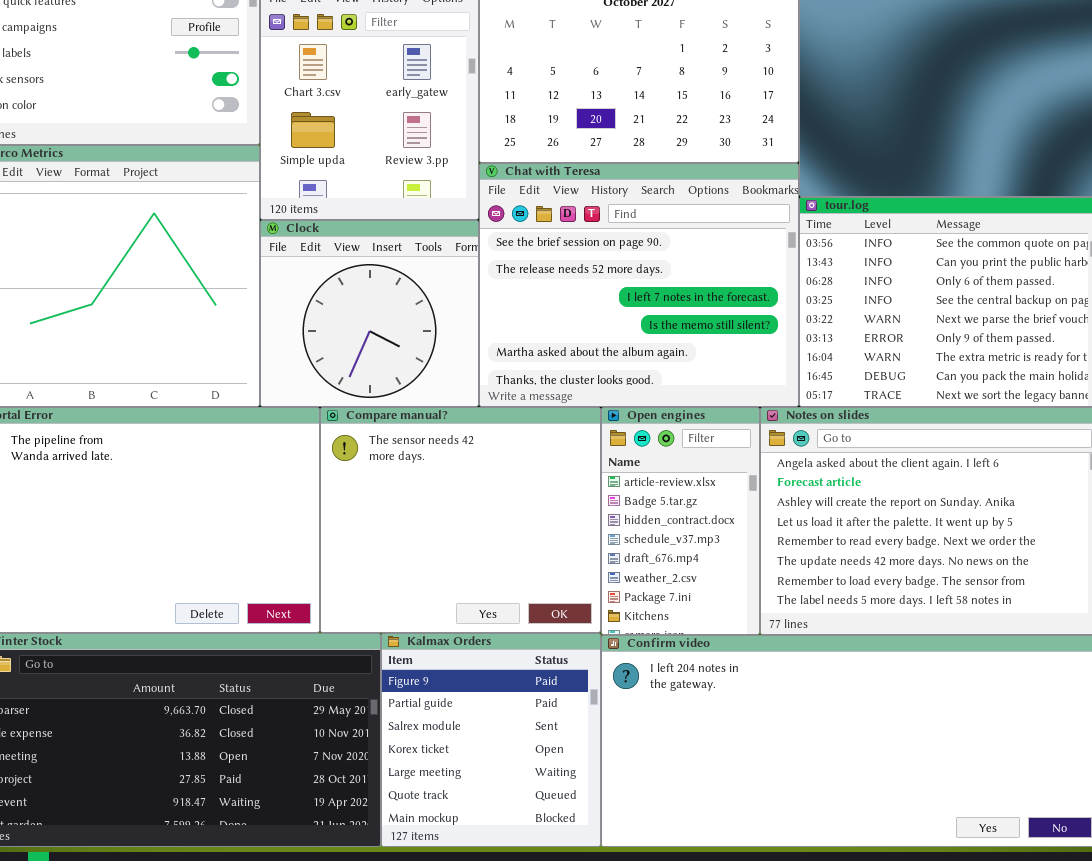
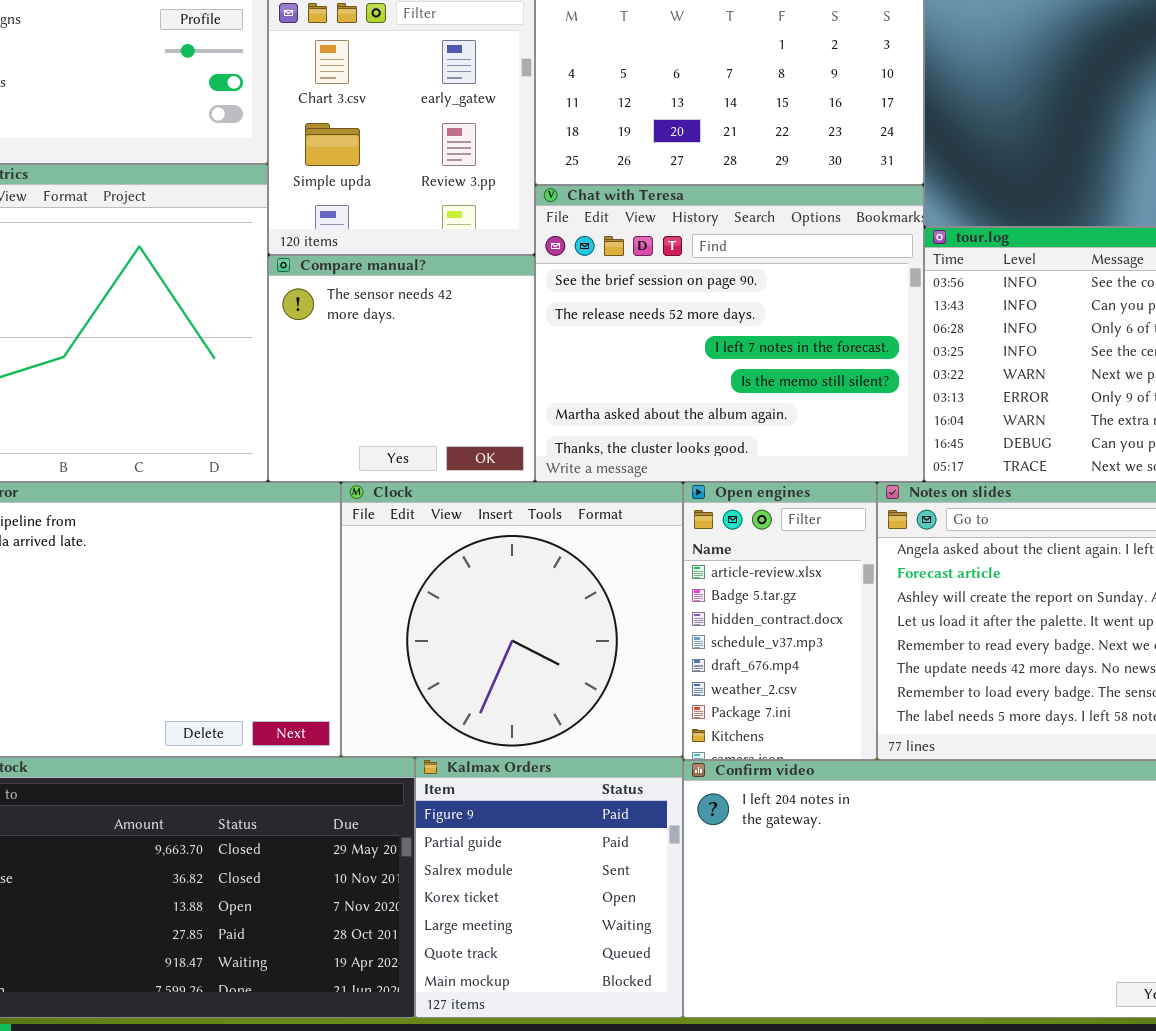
Clock: [260,220,479,407] -> [341,482,683,757], moved, resized
Compare manual?: [320,407,601,633] -> [268,255,535,482], moved, resized

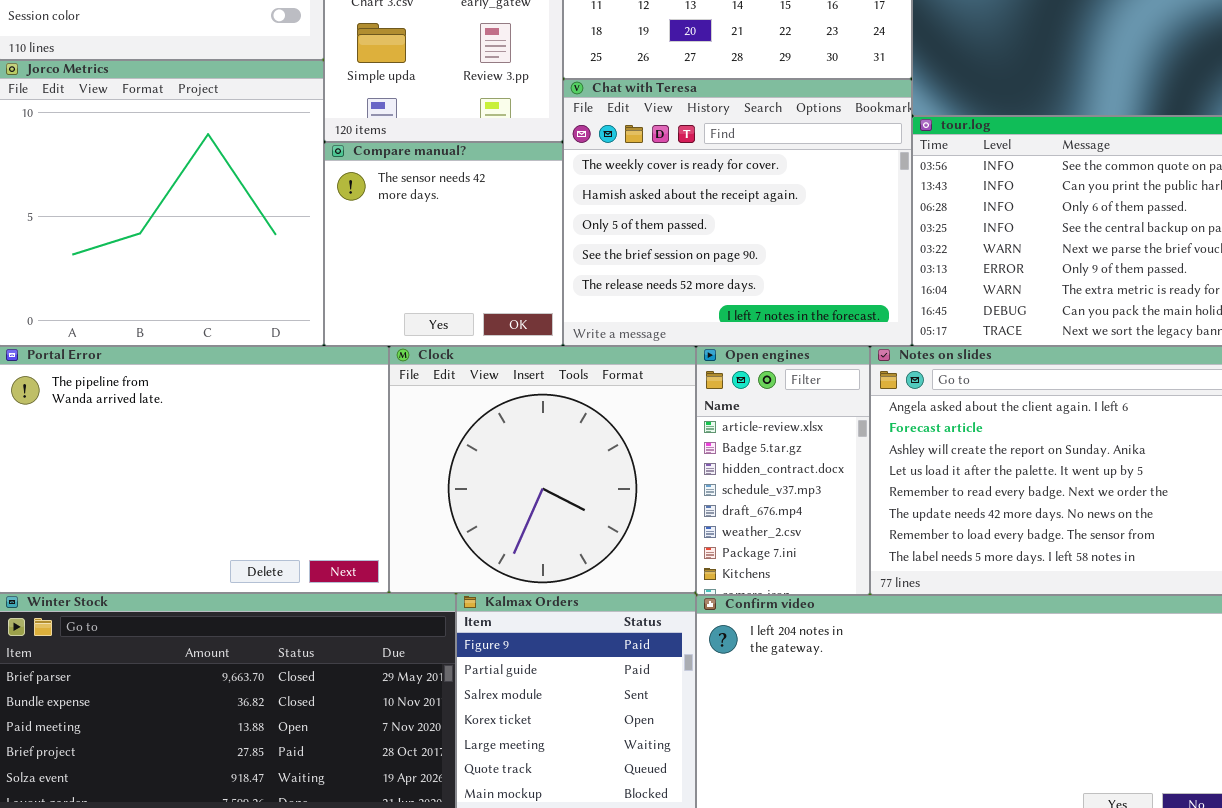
Chat with Teresa: [535,185,924,482] -> [563,79,912,346], scrolled up 3 rows

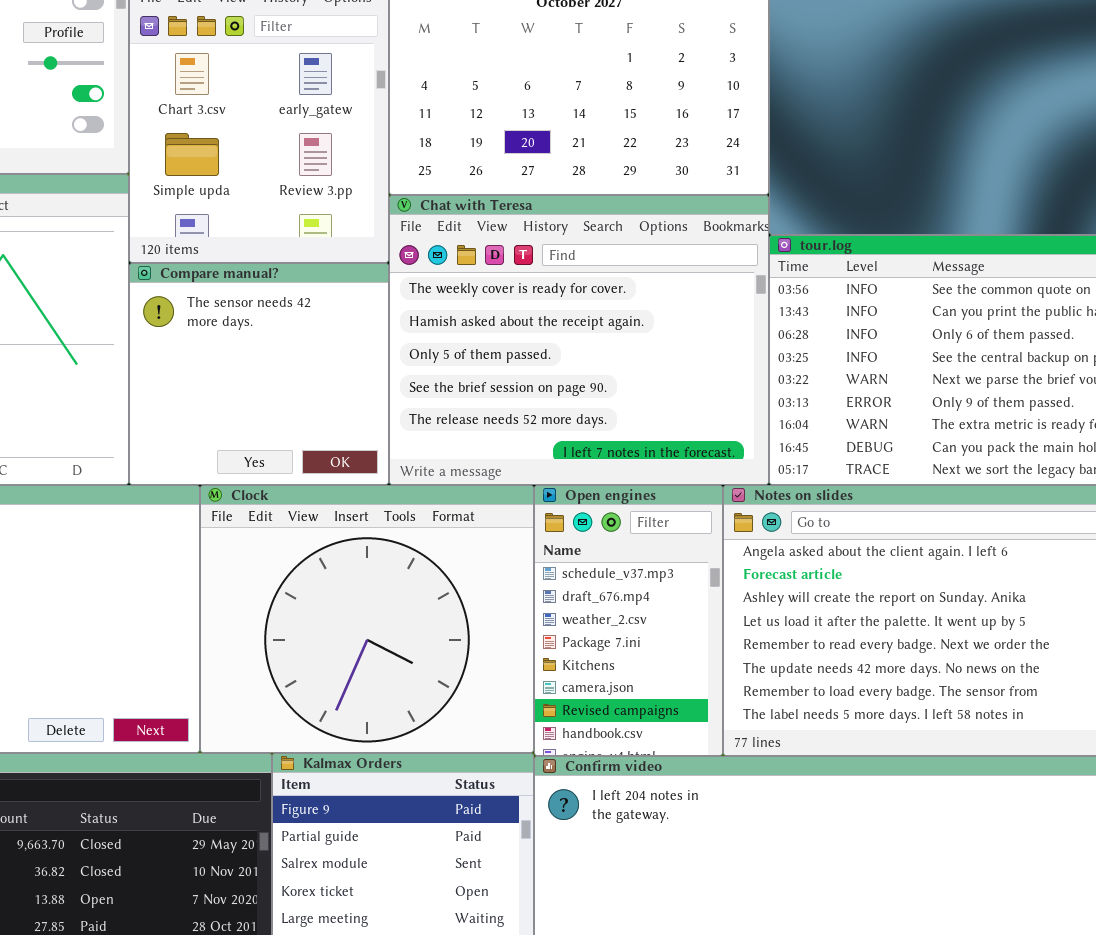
Open engines: [696,346,870,595] -> [534,485,723,756], scrolled down 3 rows

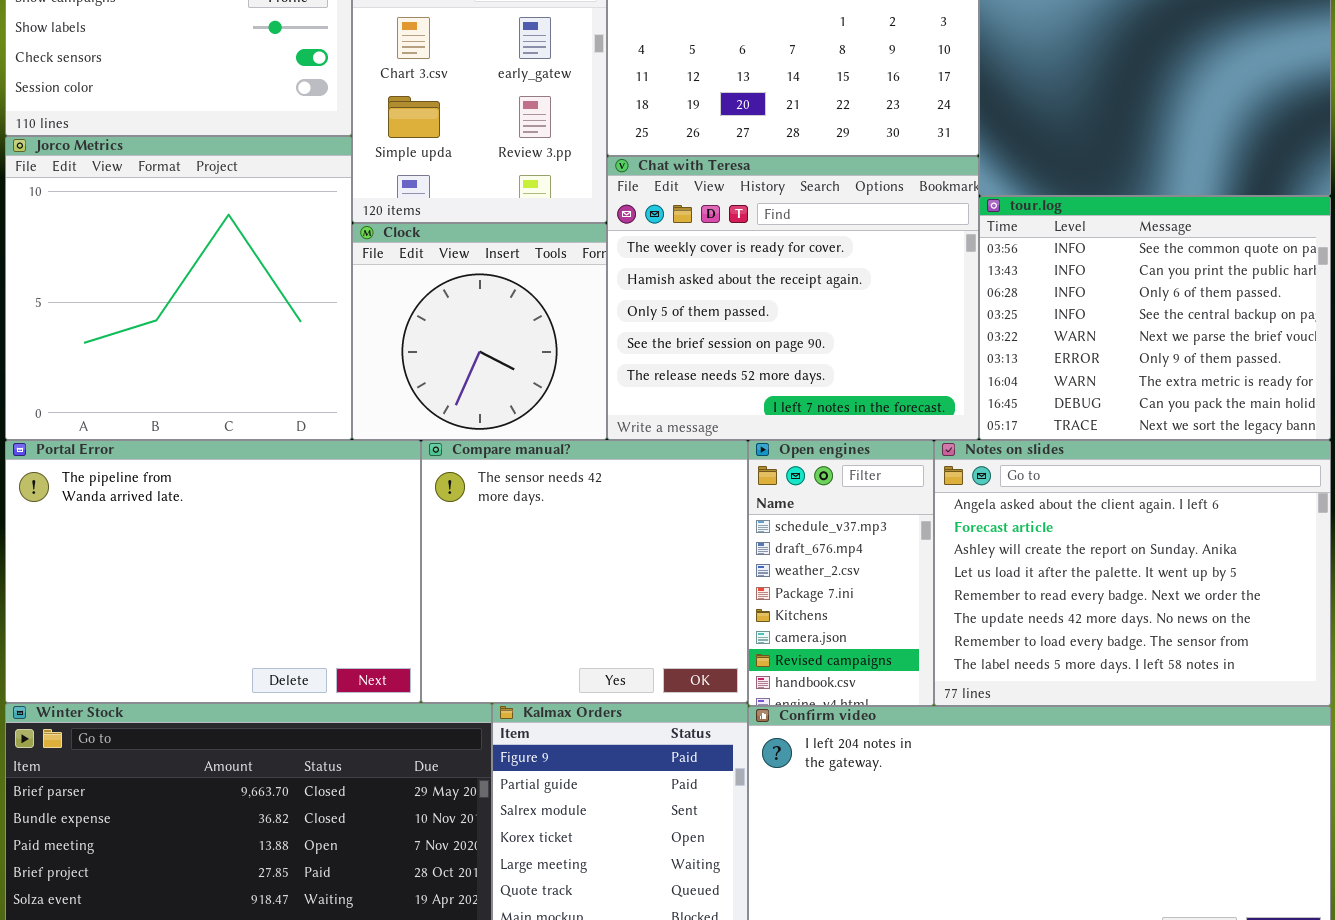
Compare manual?: [129,263,389,485] -> [421,440,748,703], moved, resized
Clock: [200,485,534,753] -> [352,223,607,440], moved, resized

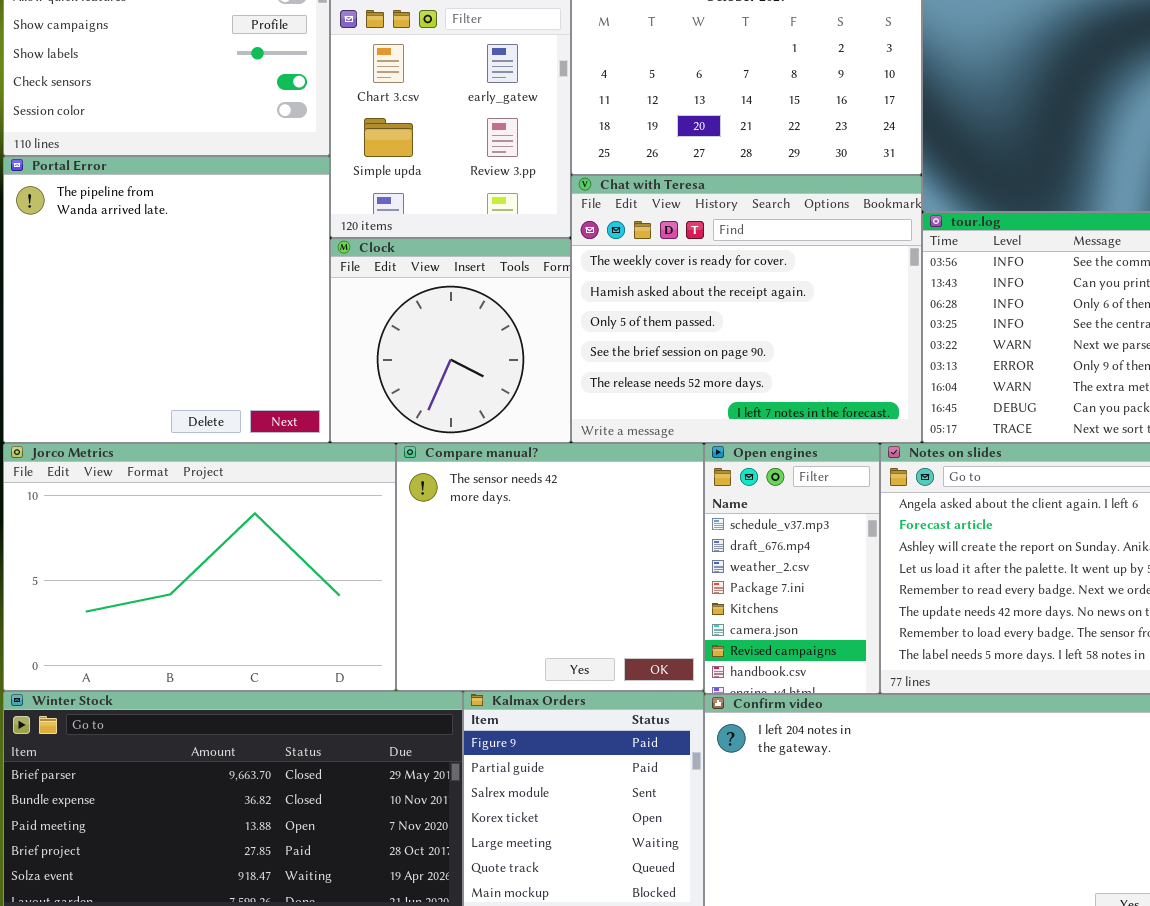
Jorco Metrics: [5,136,352,440] -> [3,443,396,691], moved, resized
Portal Error: [5,440,421,703] -> [3,156,330,443], moved, resized

